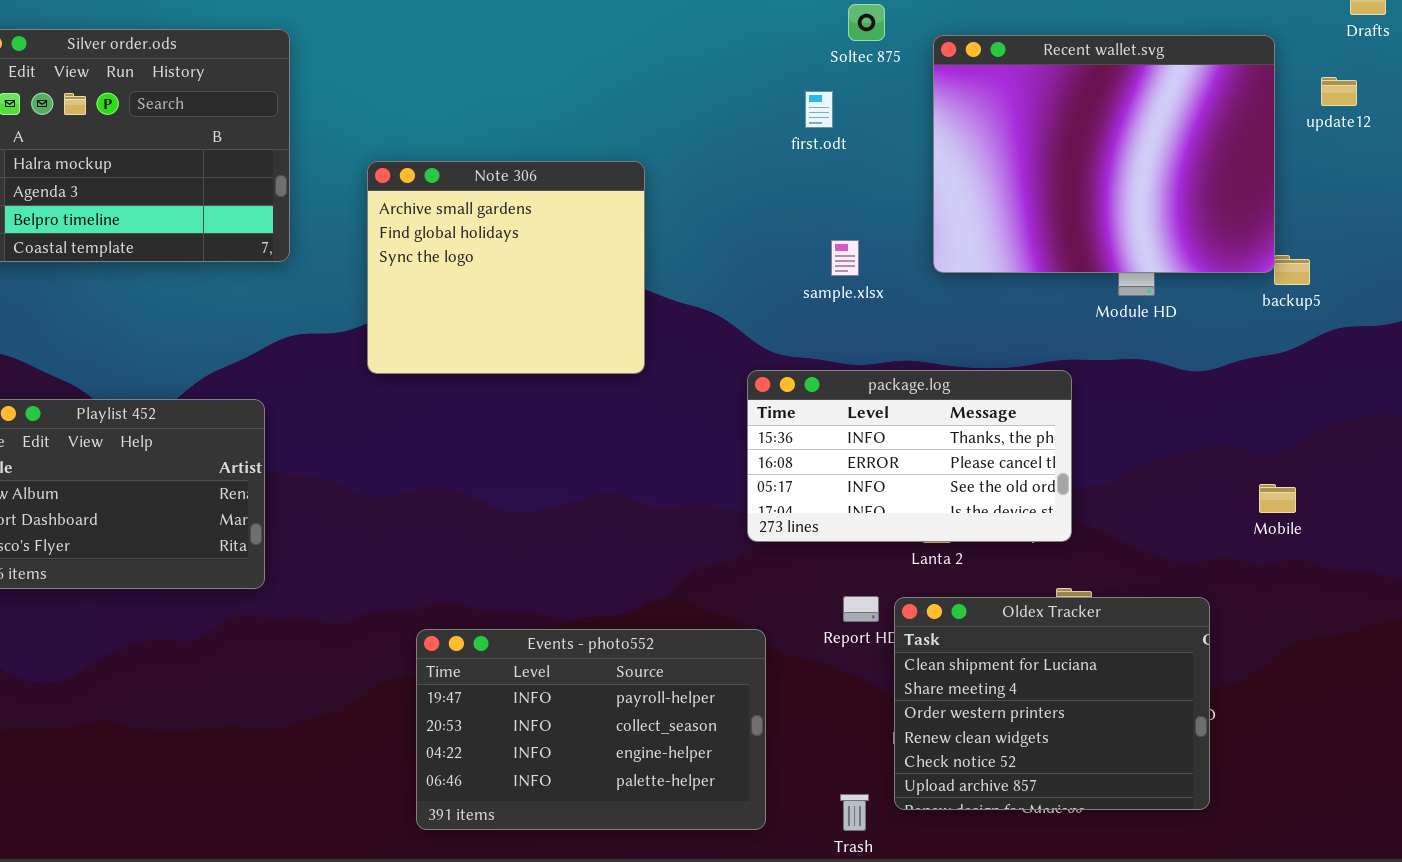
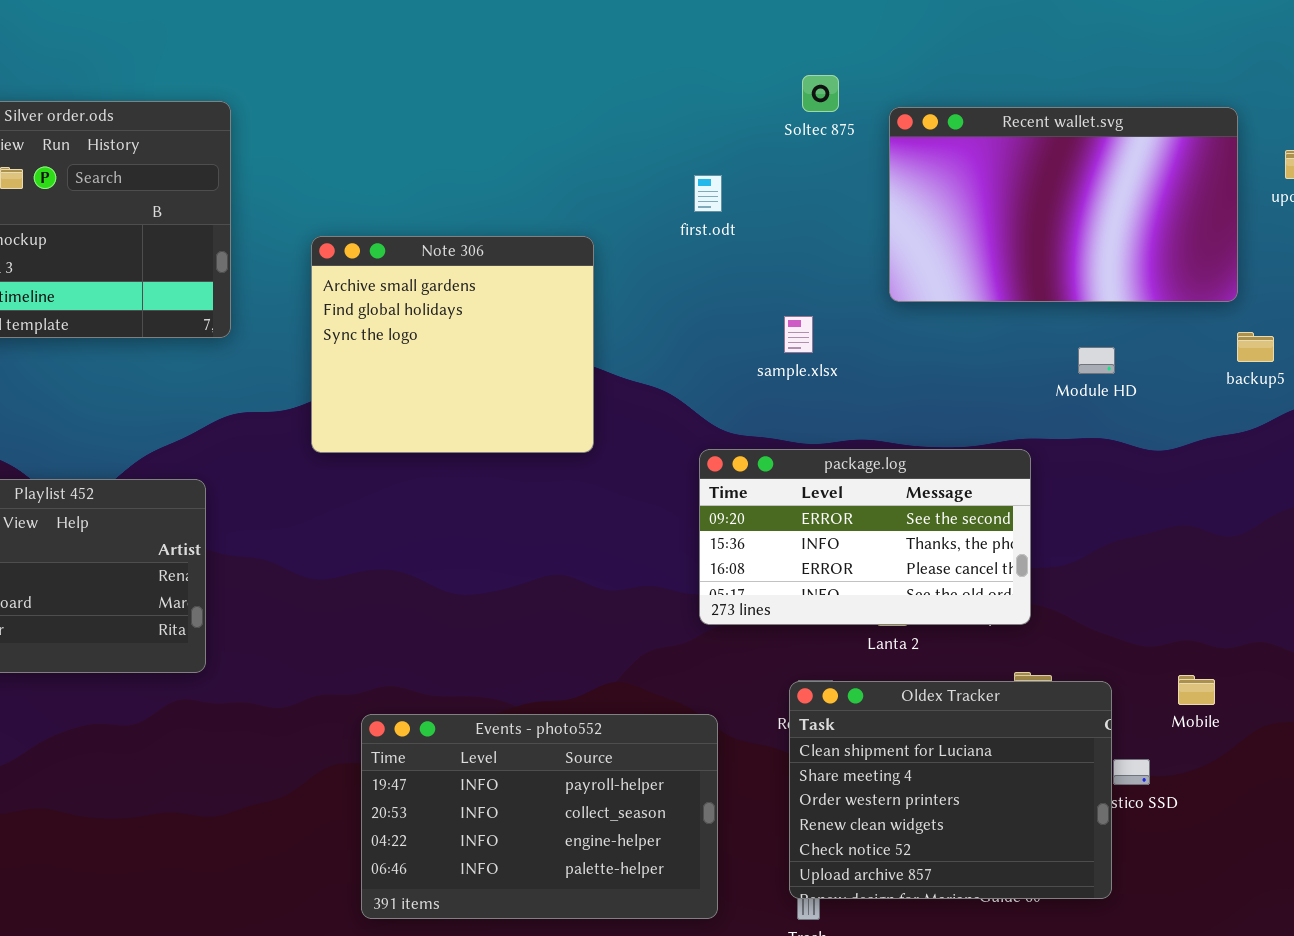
Recent wallet.svg: [933,35,1275,273] -> [889,107,1238,302], resized
first.odt: [805,91,833,128] -> [694,175,722,212], moved
package.log: [747,370,1072,542] -> [699,449,1031,625], scrolled up 1 row
Mobile: [1259,484,1296,513] -> [1178,675,1215,705], moved
Oldex Tracker: [894,597,1210,810] -> [789,681,1112,899], moved

